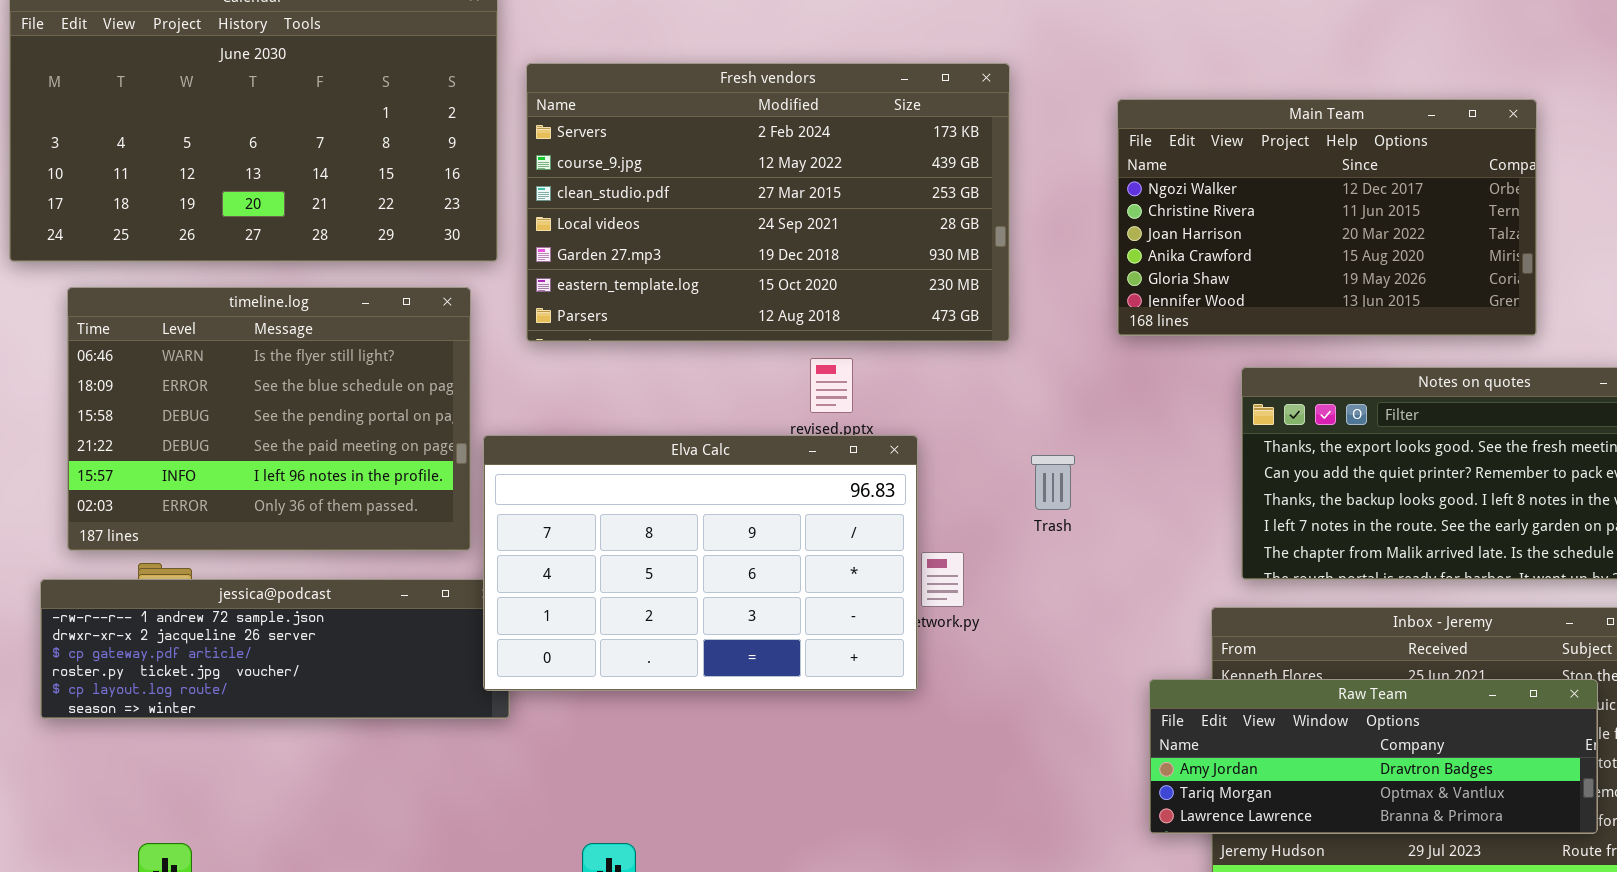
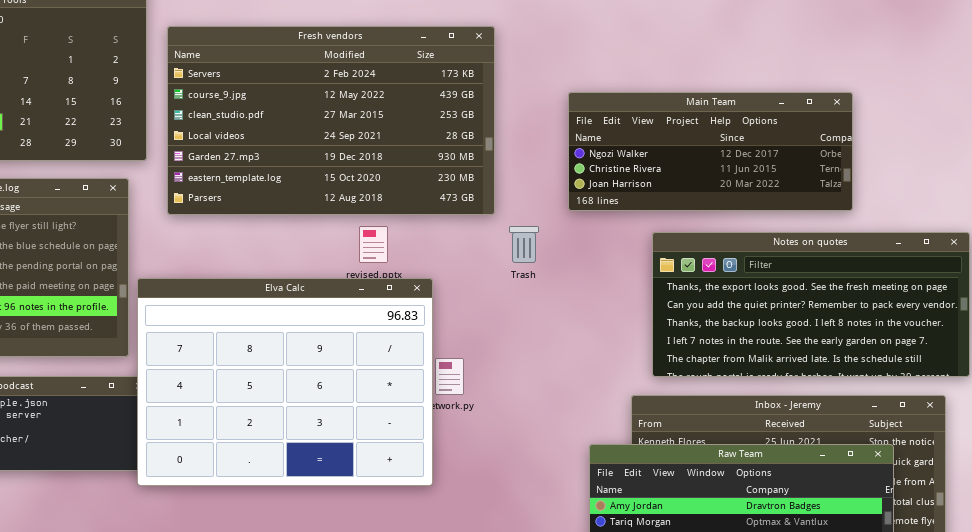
Main Team: [1117,99,1537,336] -> [568,92,853,211], resized
Elva Calc: [483,435,918,691] -> [137,278,433,486], resized
Trash: [1031,455,1075,510] -> [509,226,539,263], moved

